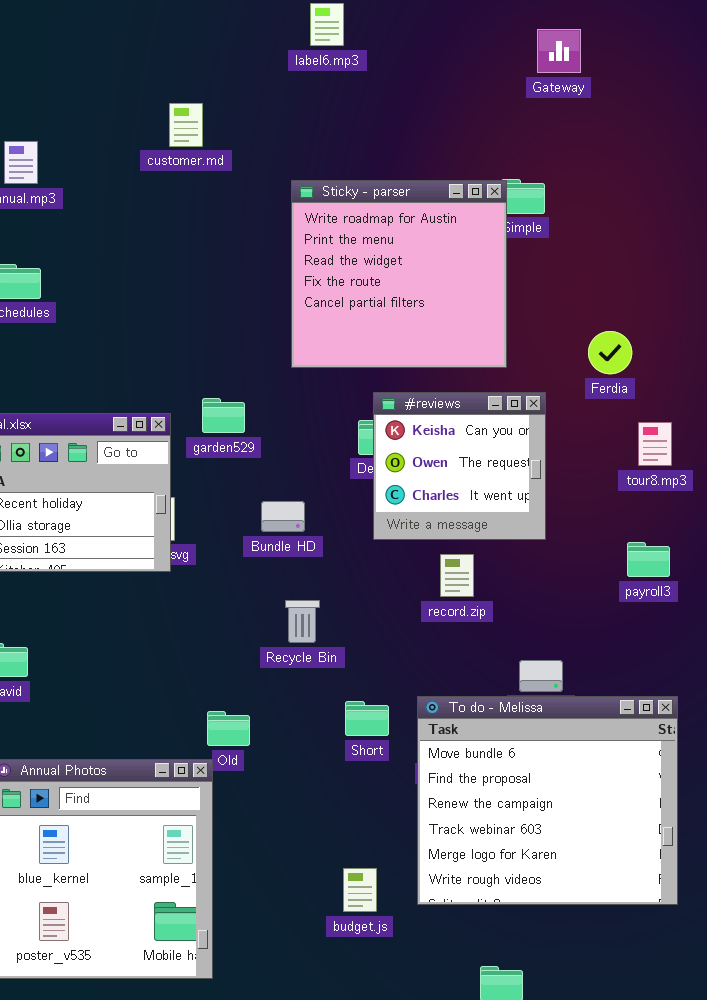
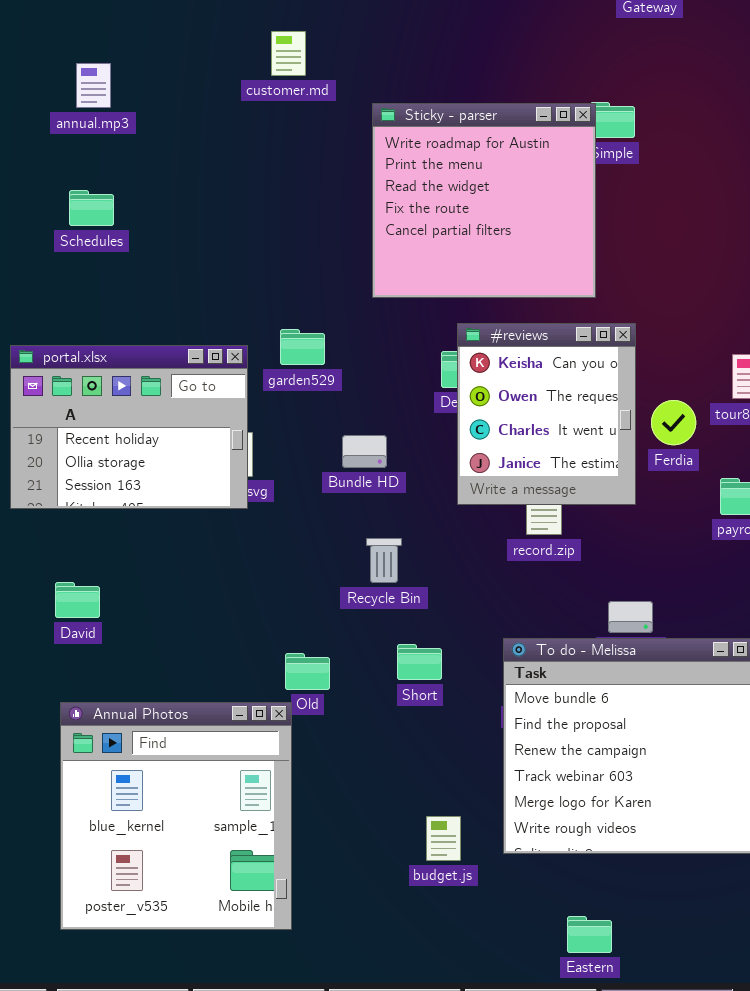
customer.md: [169,103,203,147] -> [271,31,306,76], moved
Ferdia: [588,331,632,374] -> [651,400,696,445], moved
#reviews: [373,392,546,540] -> [457,323,636,505], resized
Short: [345,701,389,736] -> [397,644,442,680], moved

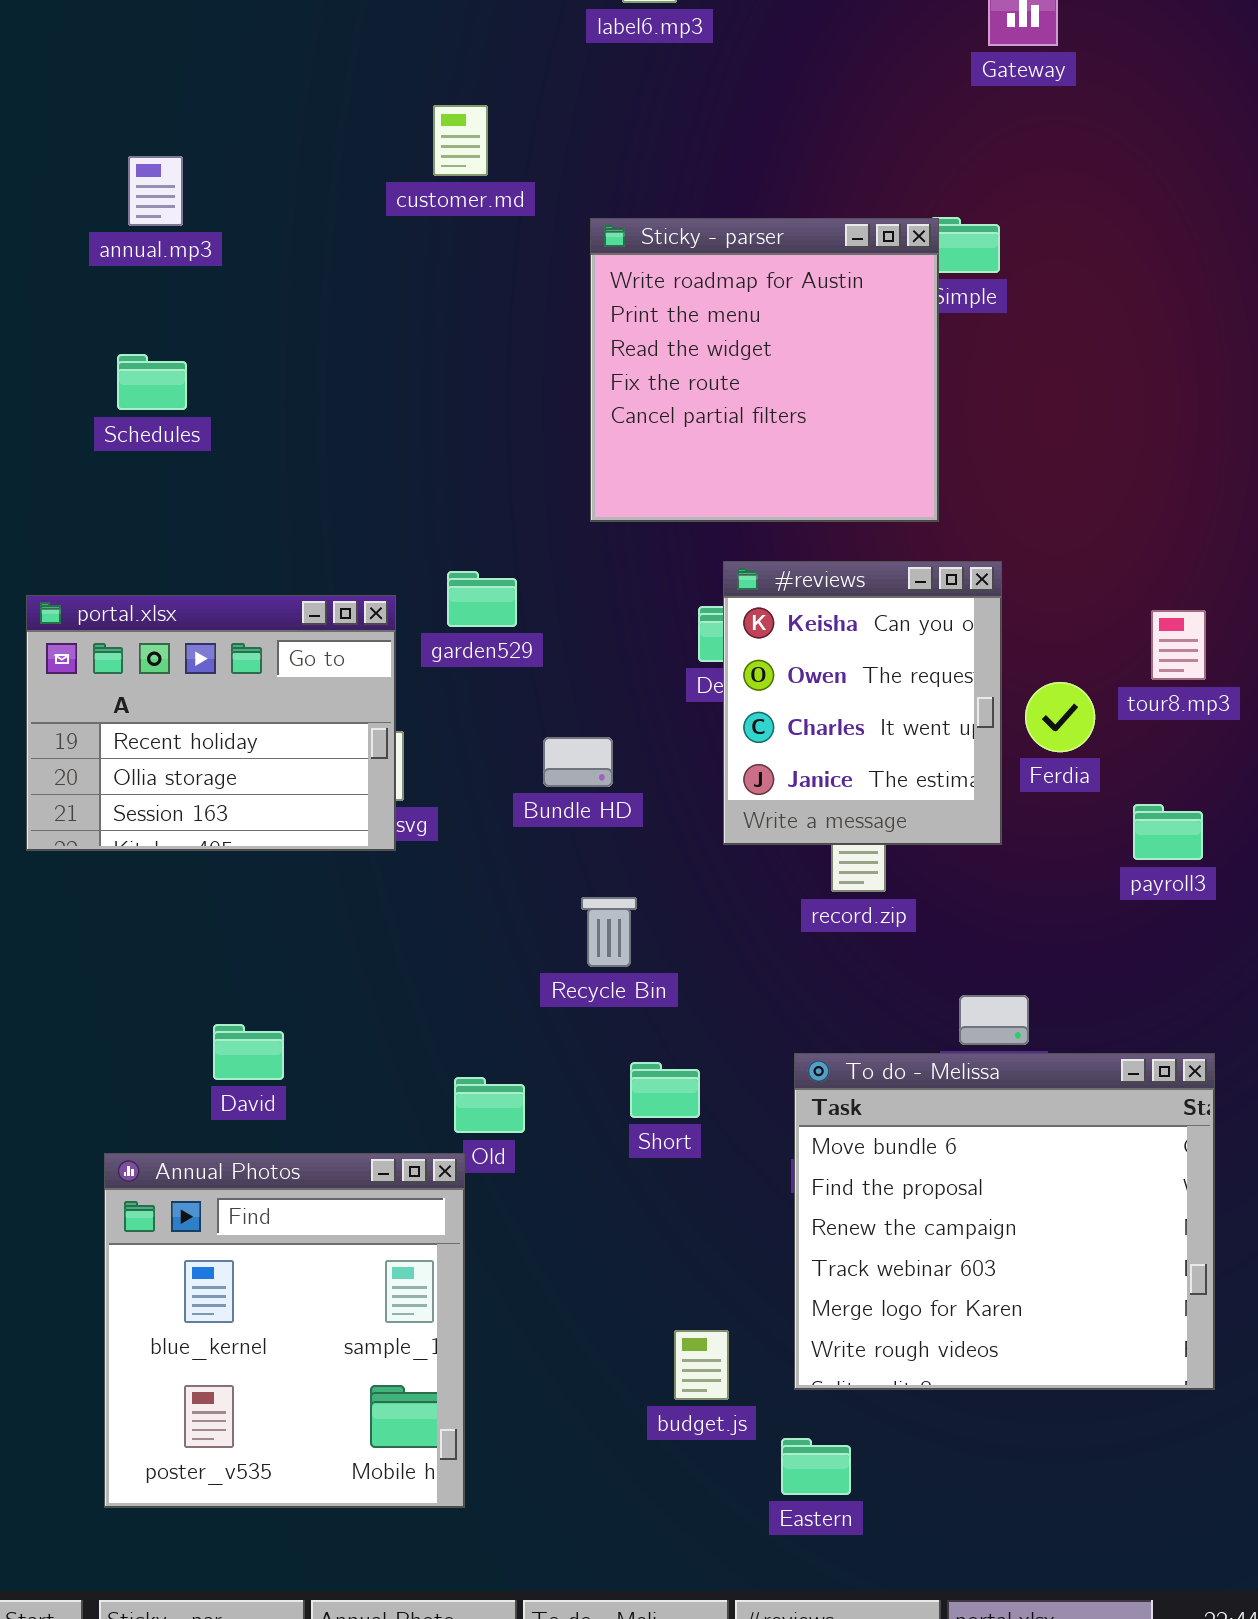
David: [55,582,100,618] -> [213,1024,284,1080], moved
Eastern: [567,916,612,953] -> [781,1438,851,1495], moved

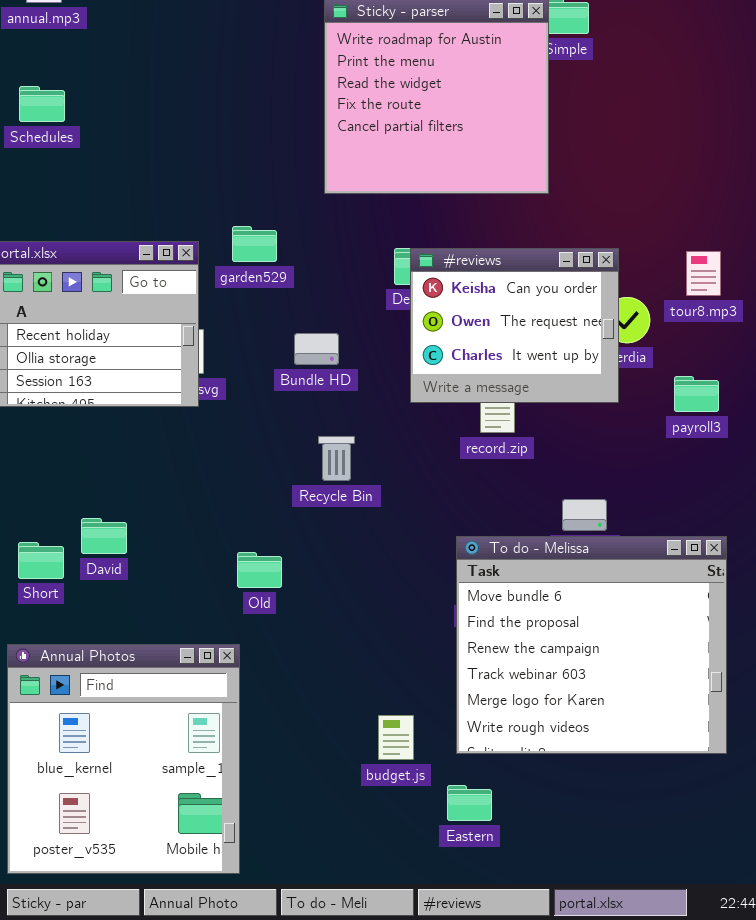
#reviews: [723,561,1002,845] -> [410,248,619,403], resized
Short: [630,1062,700,1118] -> [18,542,64,579], moved
Annual Photos: [104,1153,465,1508] -> [7,644,240,874], moved

